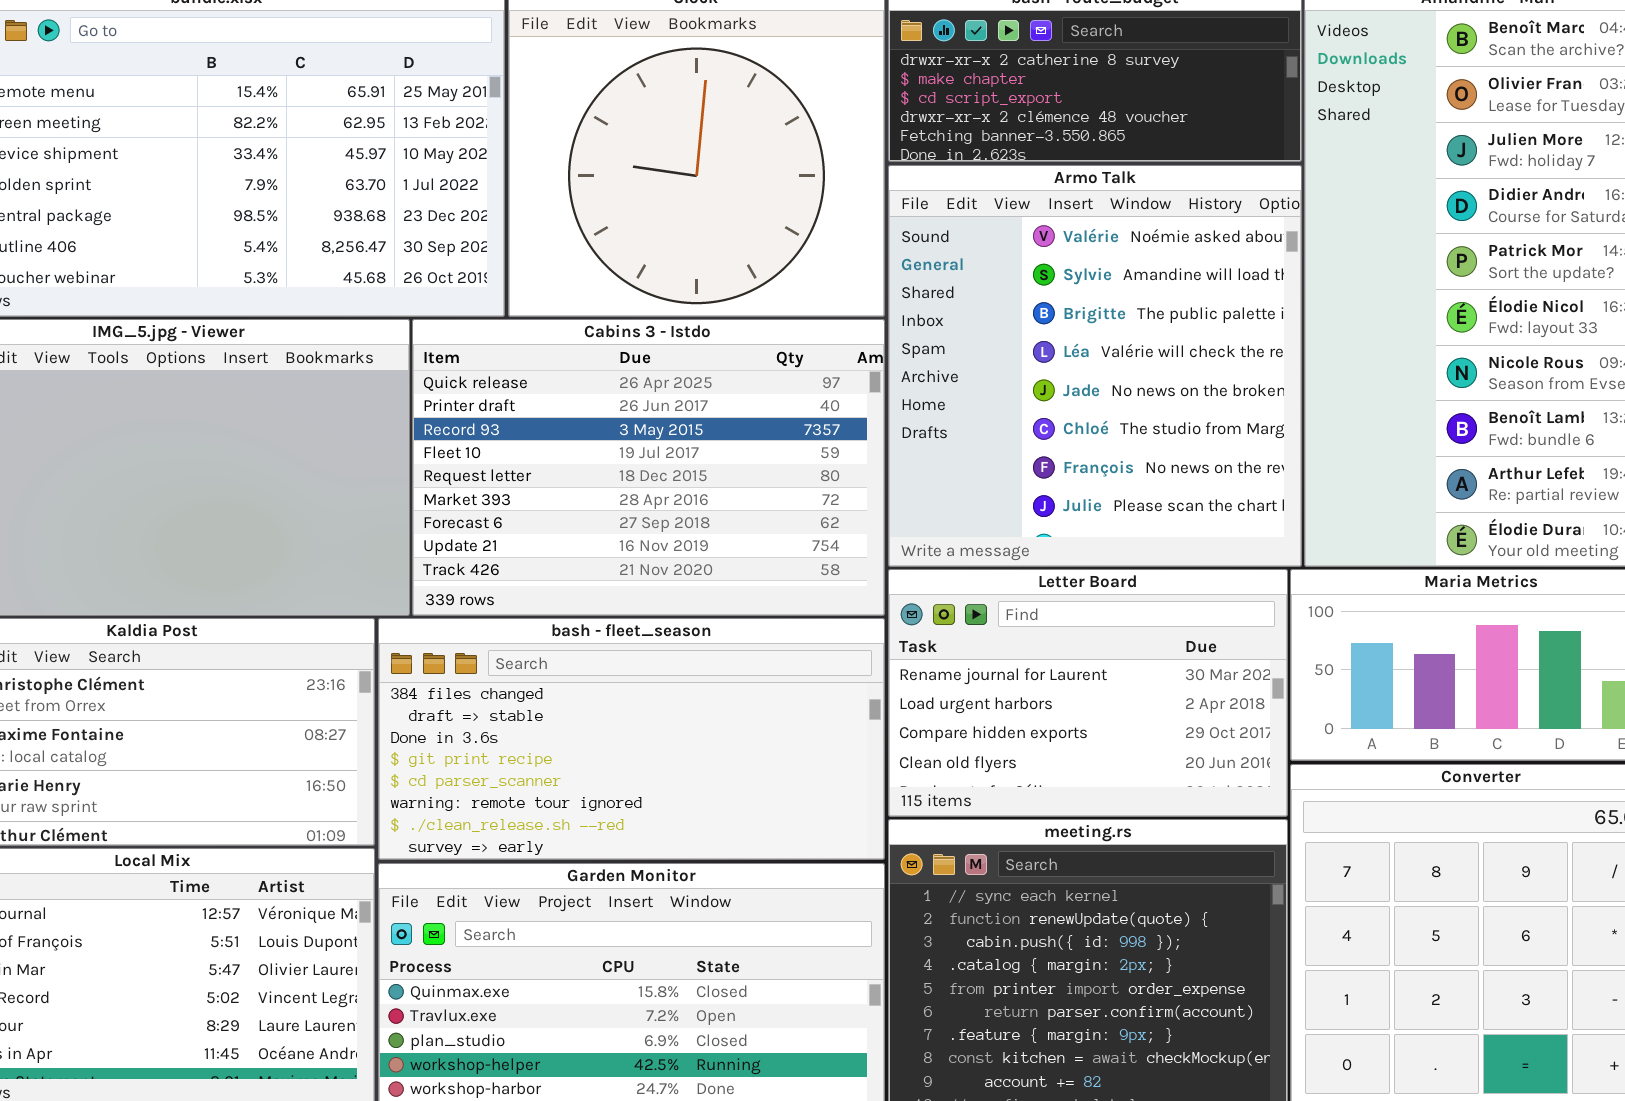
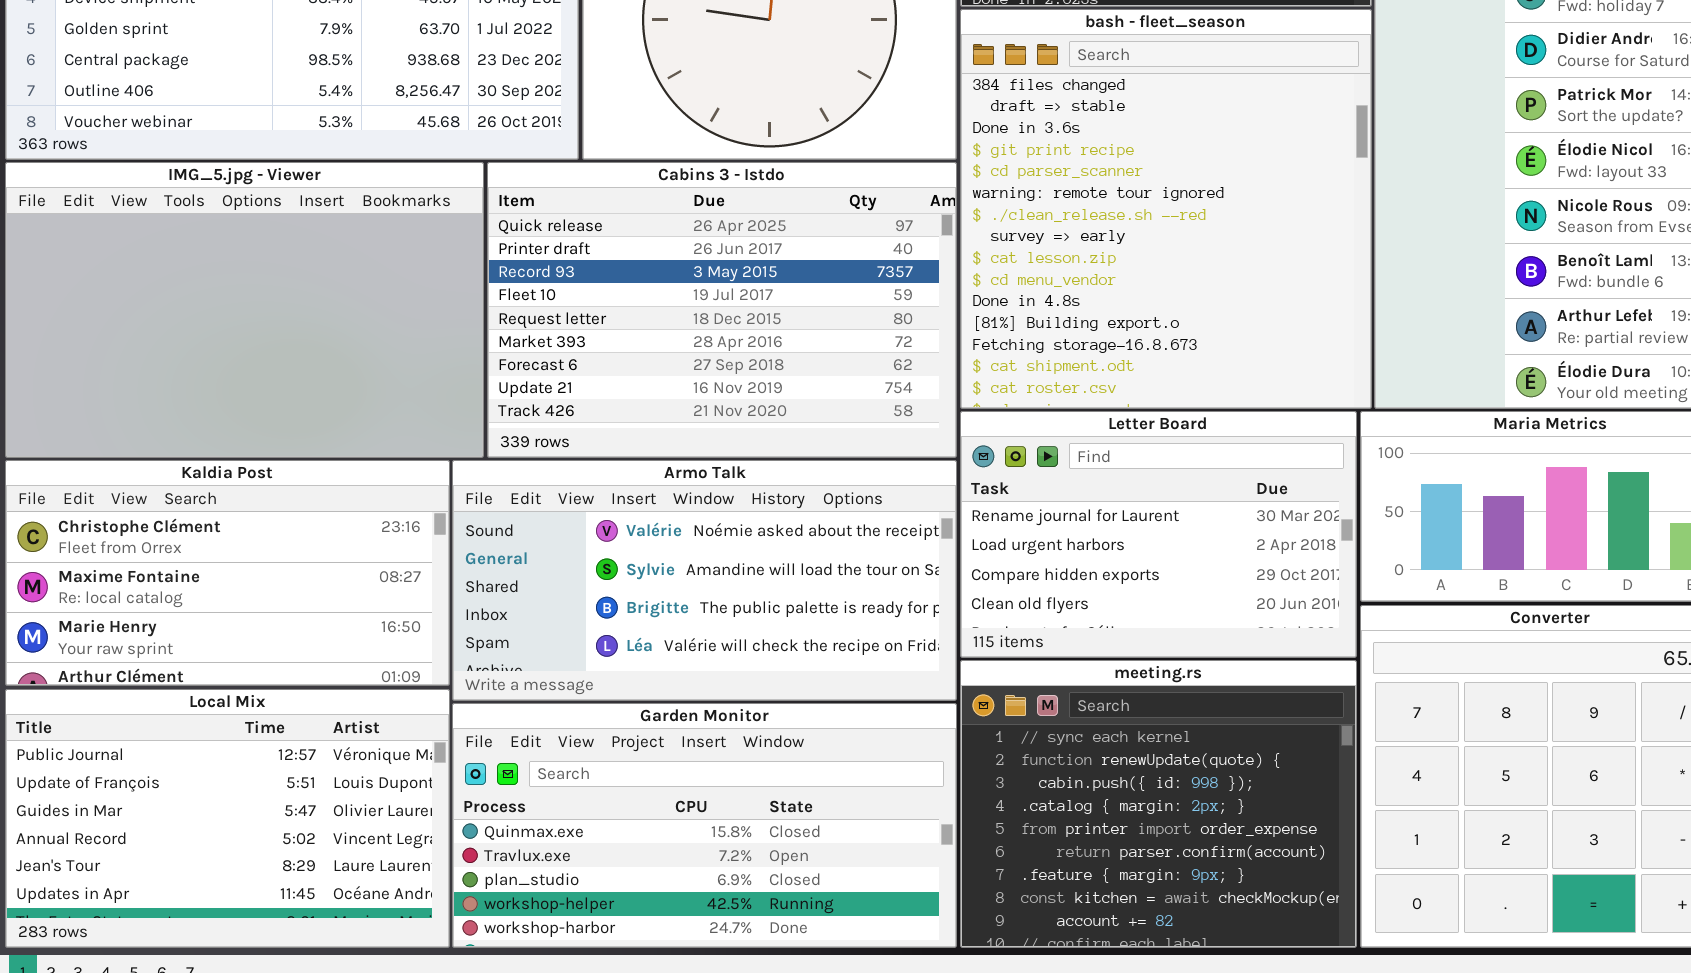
Armo Talk: [888,165,1302,567] -> [452,460,957,701], moved, resized
bash - fleet_season: [378,618,885,860] -> [960,9,1372,409], moved, resized

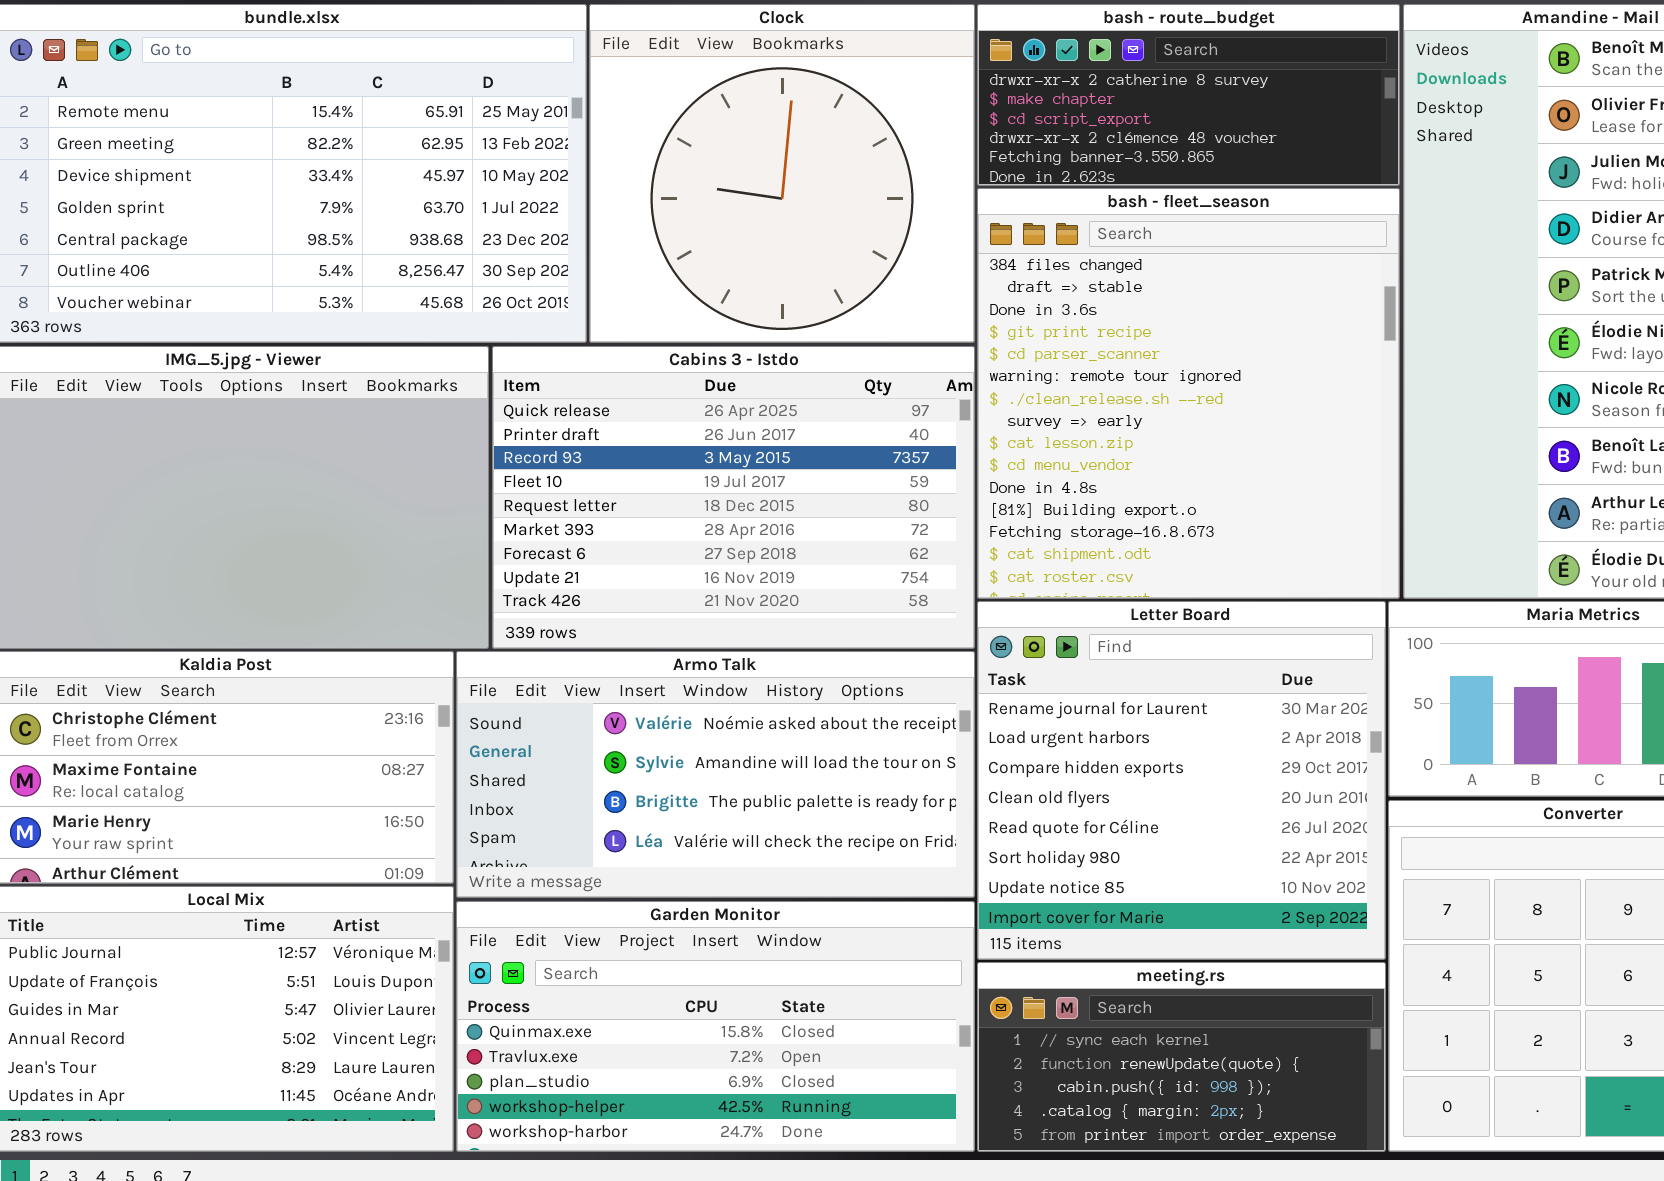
Letter Board: [960,411,1357,658] -> [977,601,1386,960], resized
meeting.rs: [960,660,1357,948] -> [977,962,1386,1152], resized

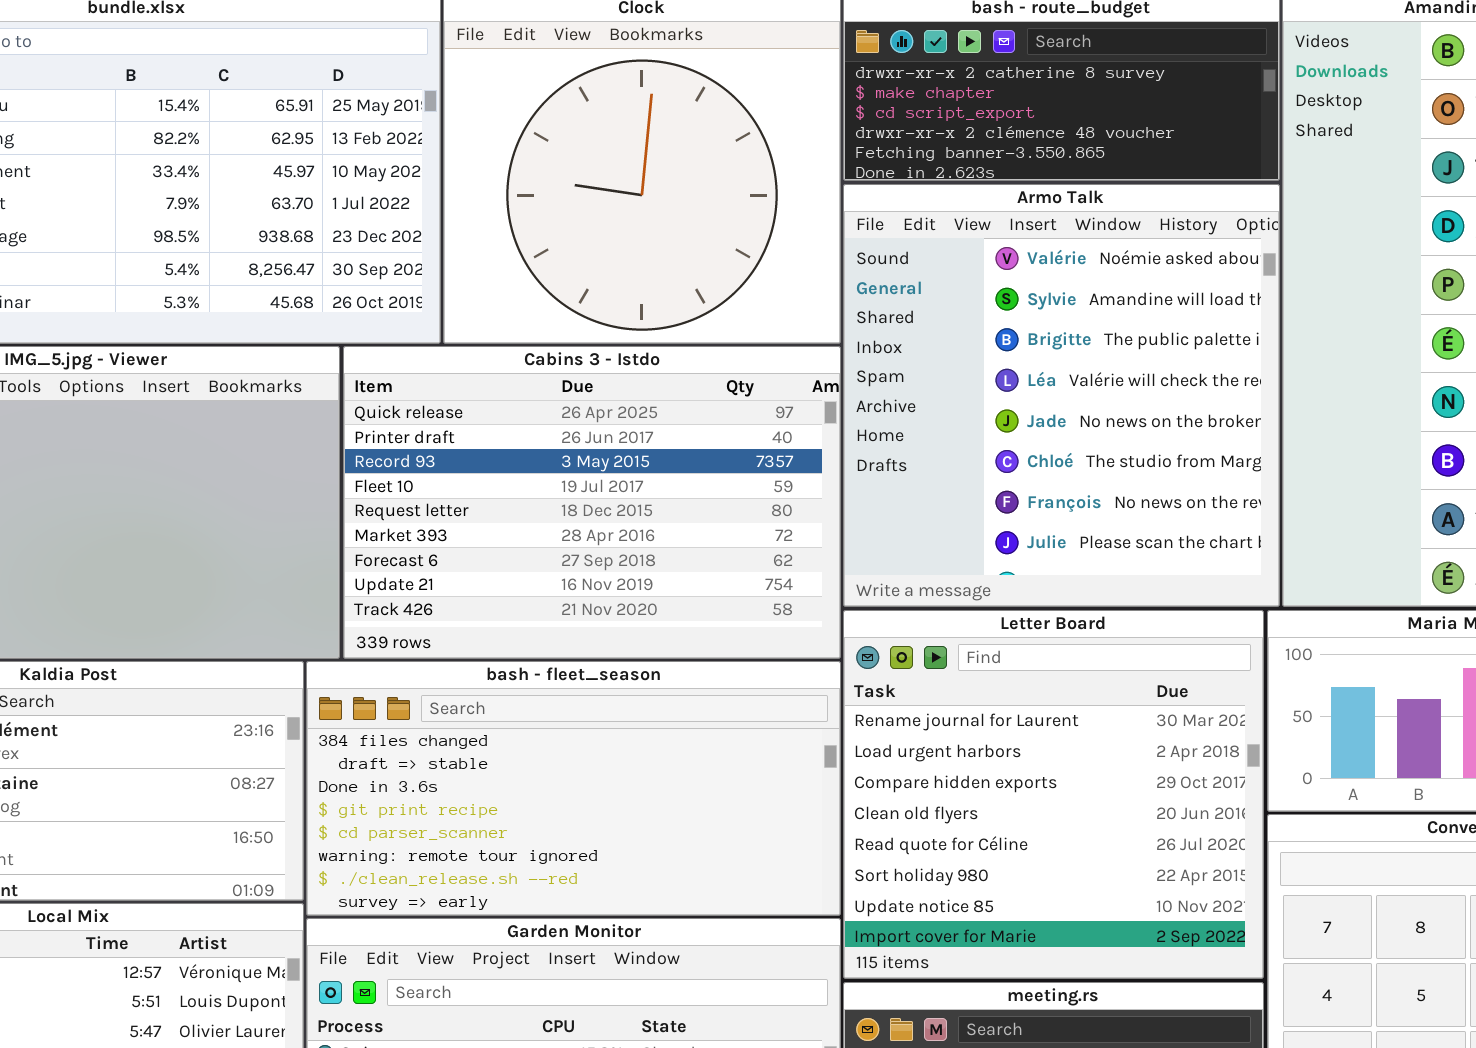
bash - fleet_season: [977,188,1400,599] -> [306,661,841,916], moved, resized
Armo Talk: [456,651,975,898] -> [843,184,1280,607], moved, resized

